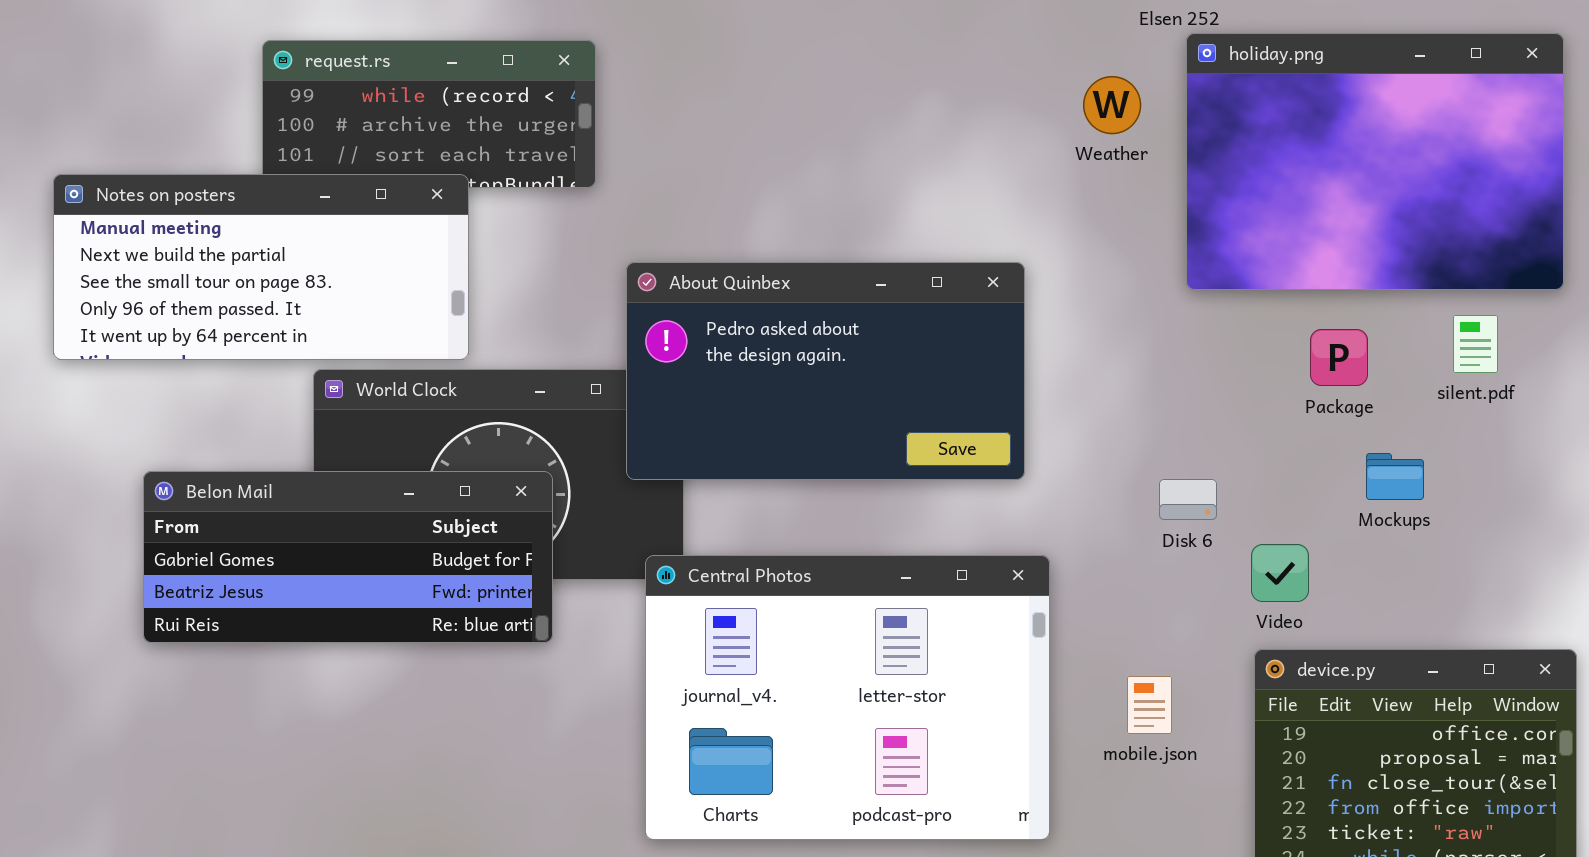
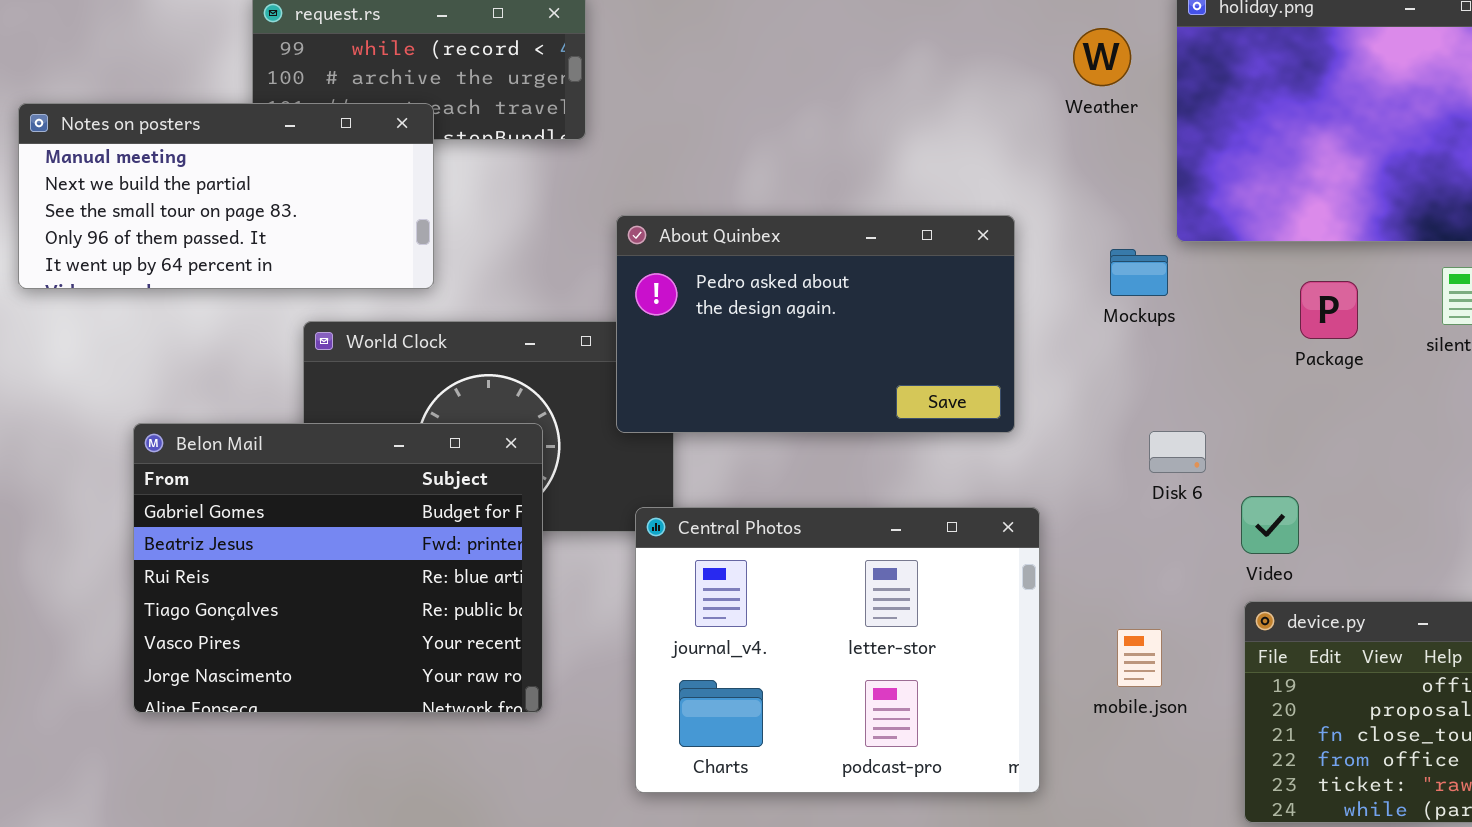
Notes on posters: [53,174,469,360] -> [18,103,434,289], moved
Mockups: [1366,453,1424,500] -> [1110,249,1168,296], moved
Belon Mail: [143,471,553,643] -> [133,423,543,713], resized

